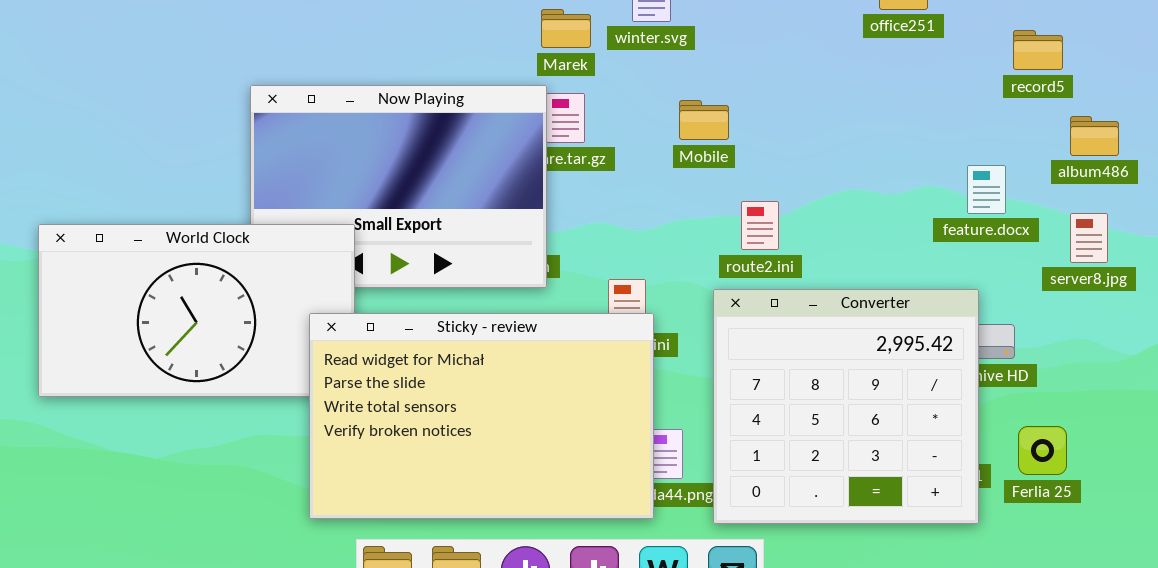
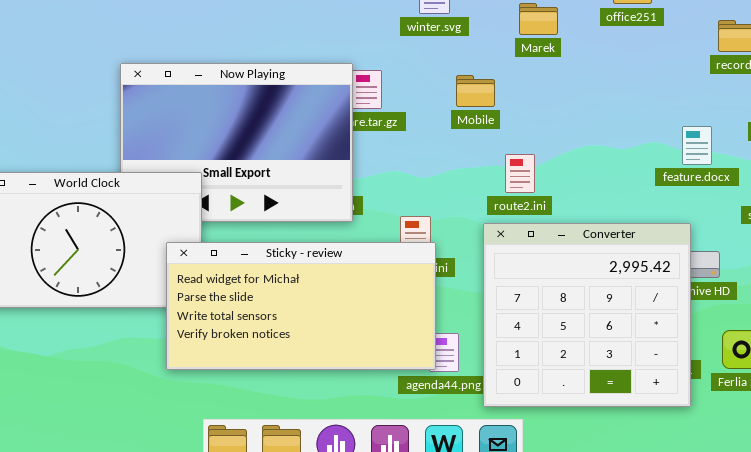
Marek: [541,9,591,48] -> [519,3,558,35], moved
Sticky - review: [309,313,654,519] -> [166,242,436,370], resized

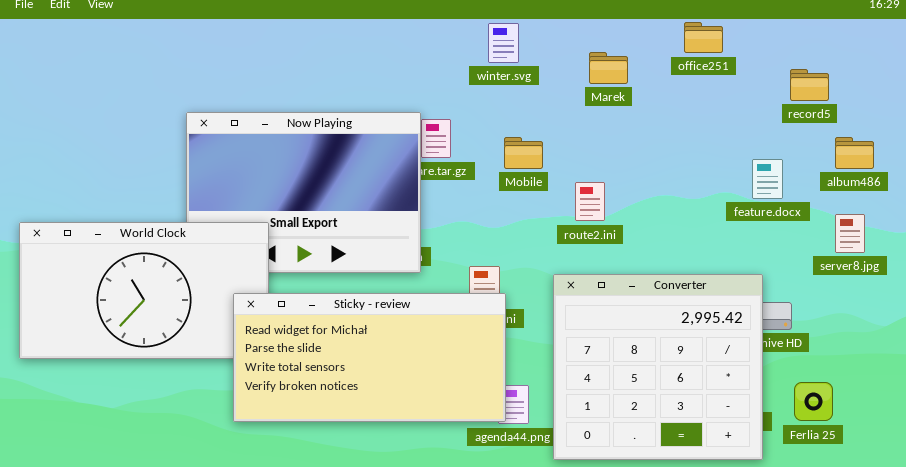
Mobile: [456,75,495,107] -> [504,137,543,169], moved
feature.docx: [682,126,712,165] -> [752,159,783,199], moved
route2.ini: [505,154,535,193] -> [575,182,605,221], moved

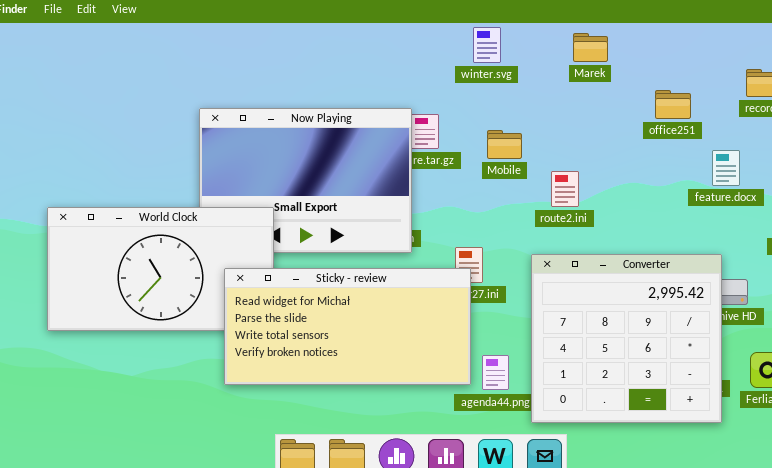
office251: [684,22,723,53] -> [655,90,691,119], moved
Marek: [589,52,628,84] -> [573,33,608,62], moved
Sticky - review: [233,293,506,422] -> [224,268,471,385], moved

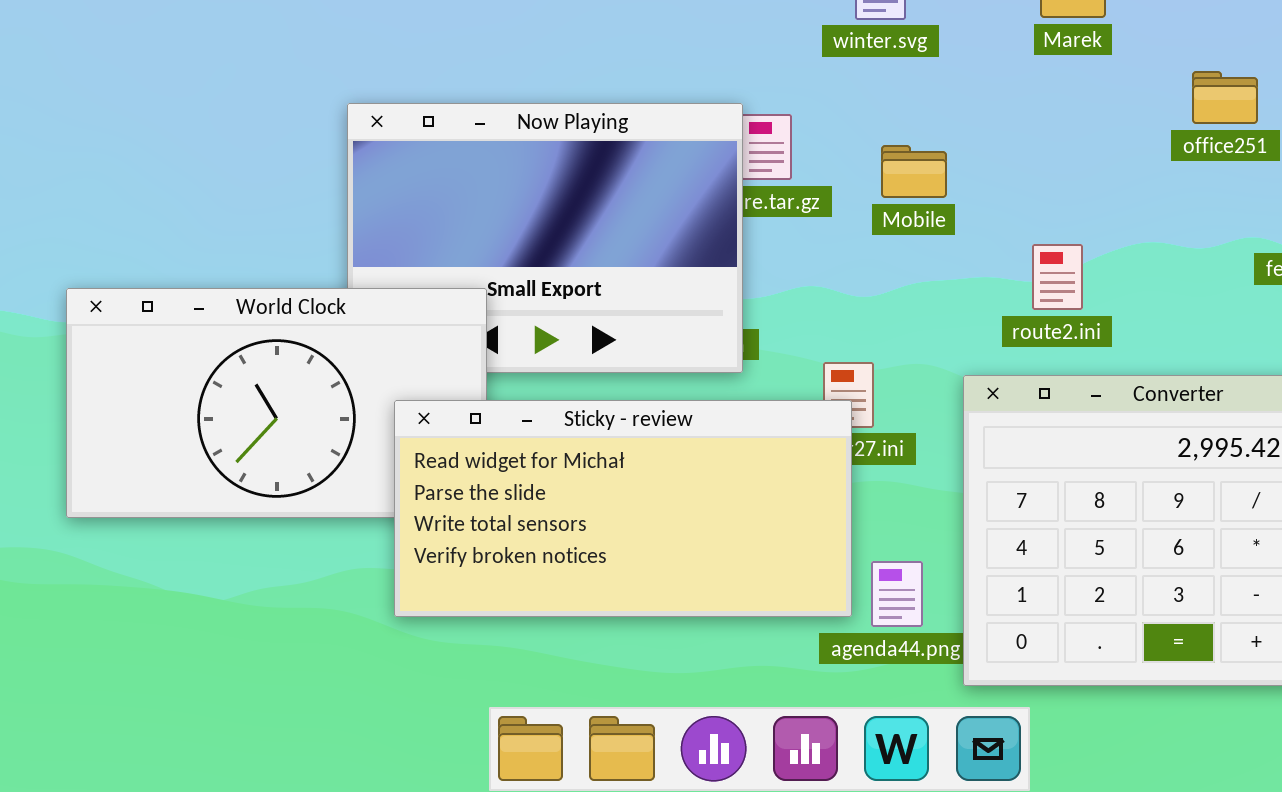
route2.ini: [551,171,579,207] -> [1032,244,1083,310], moved

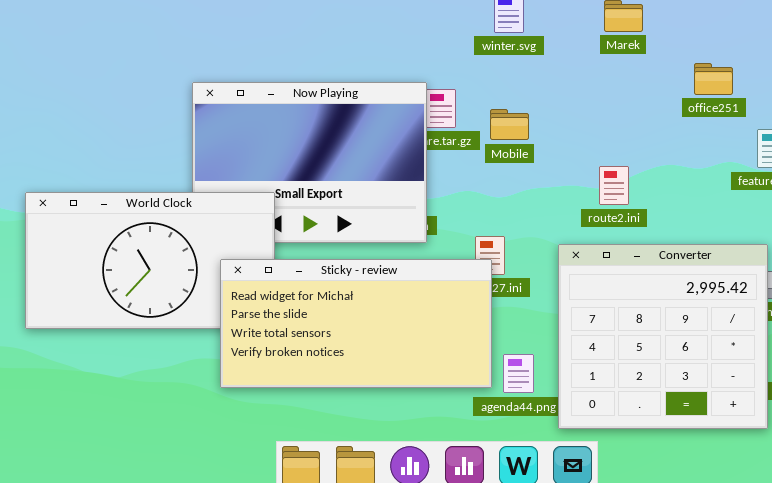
Mobile: [881,145,947,198] -> [490,109,529,140], moved

